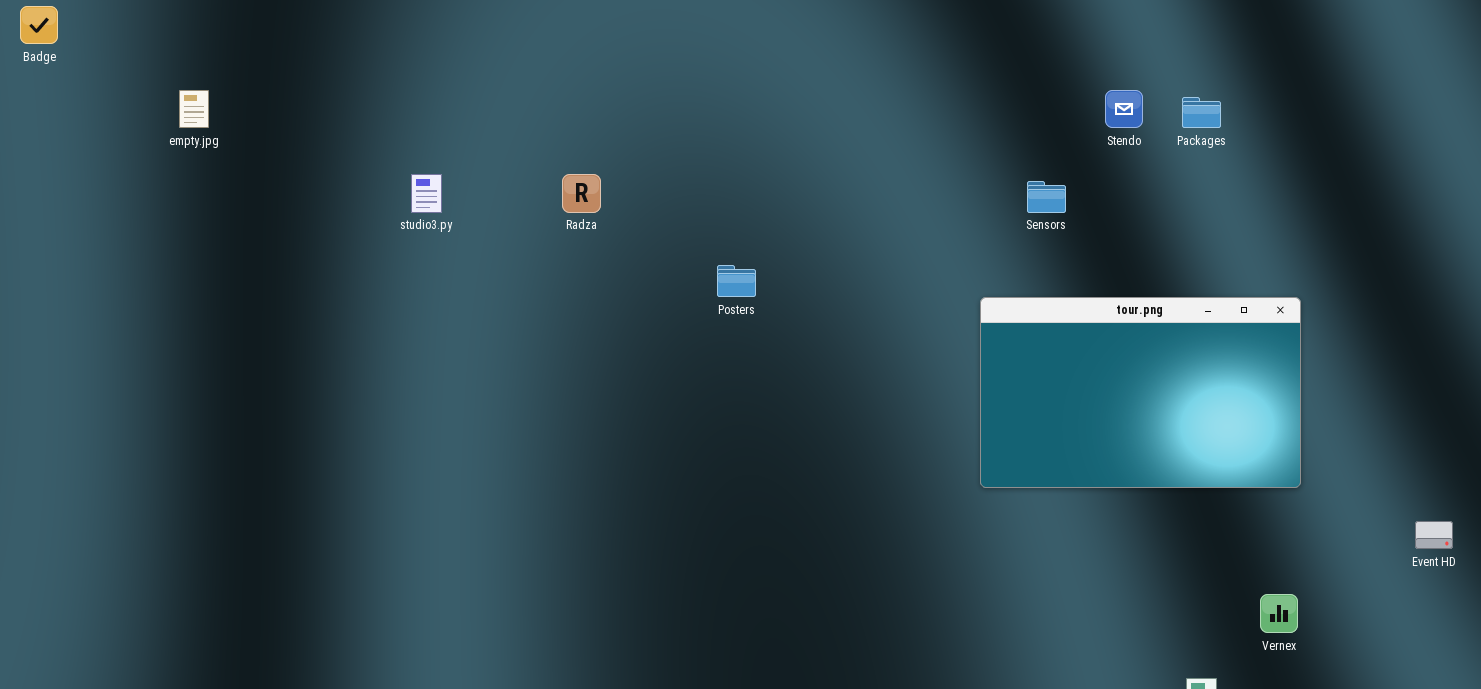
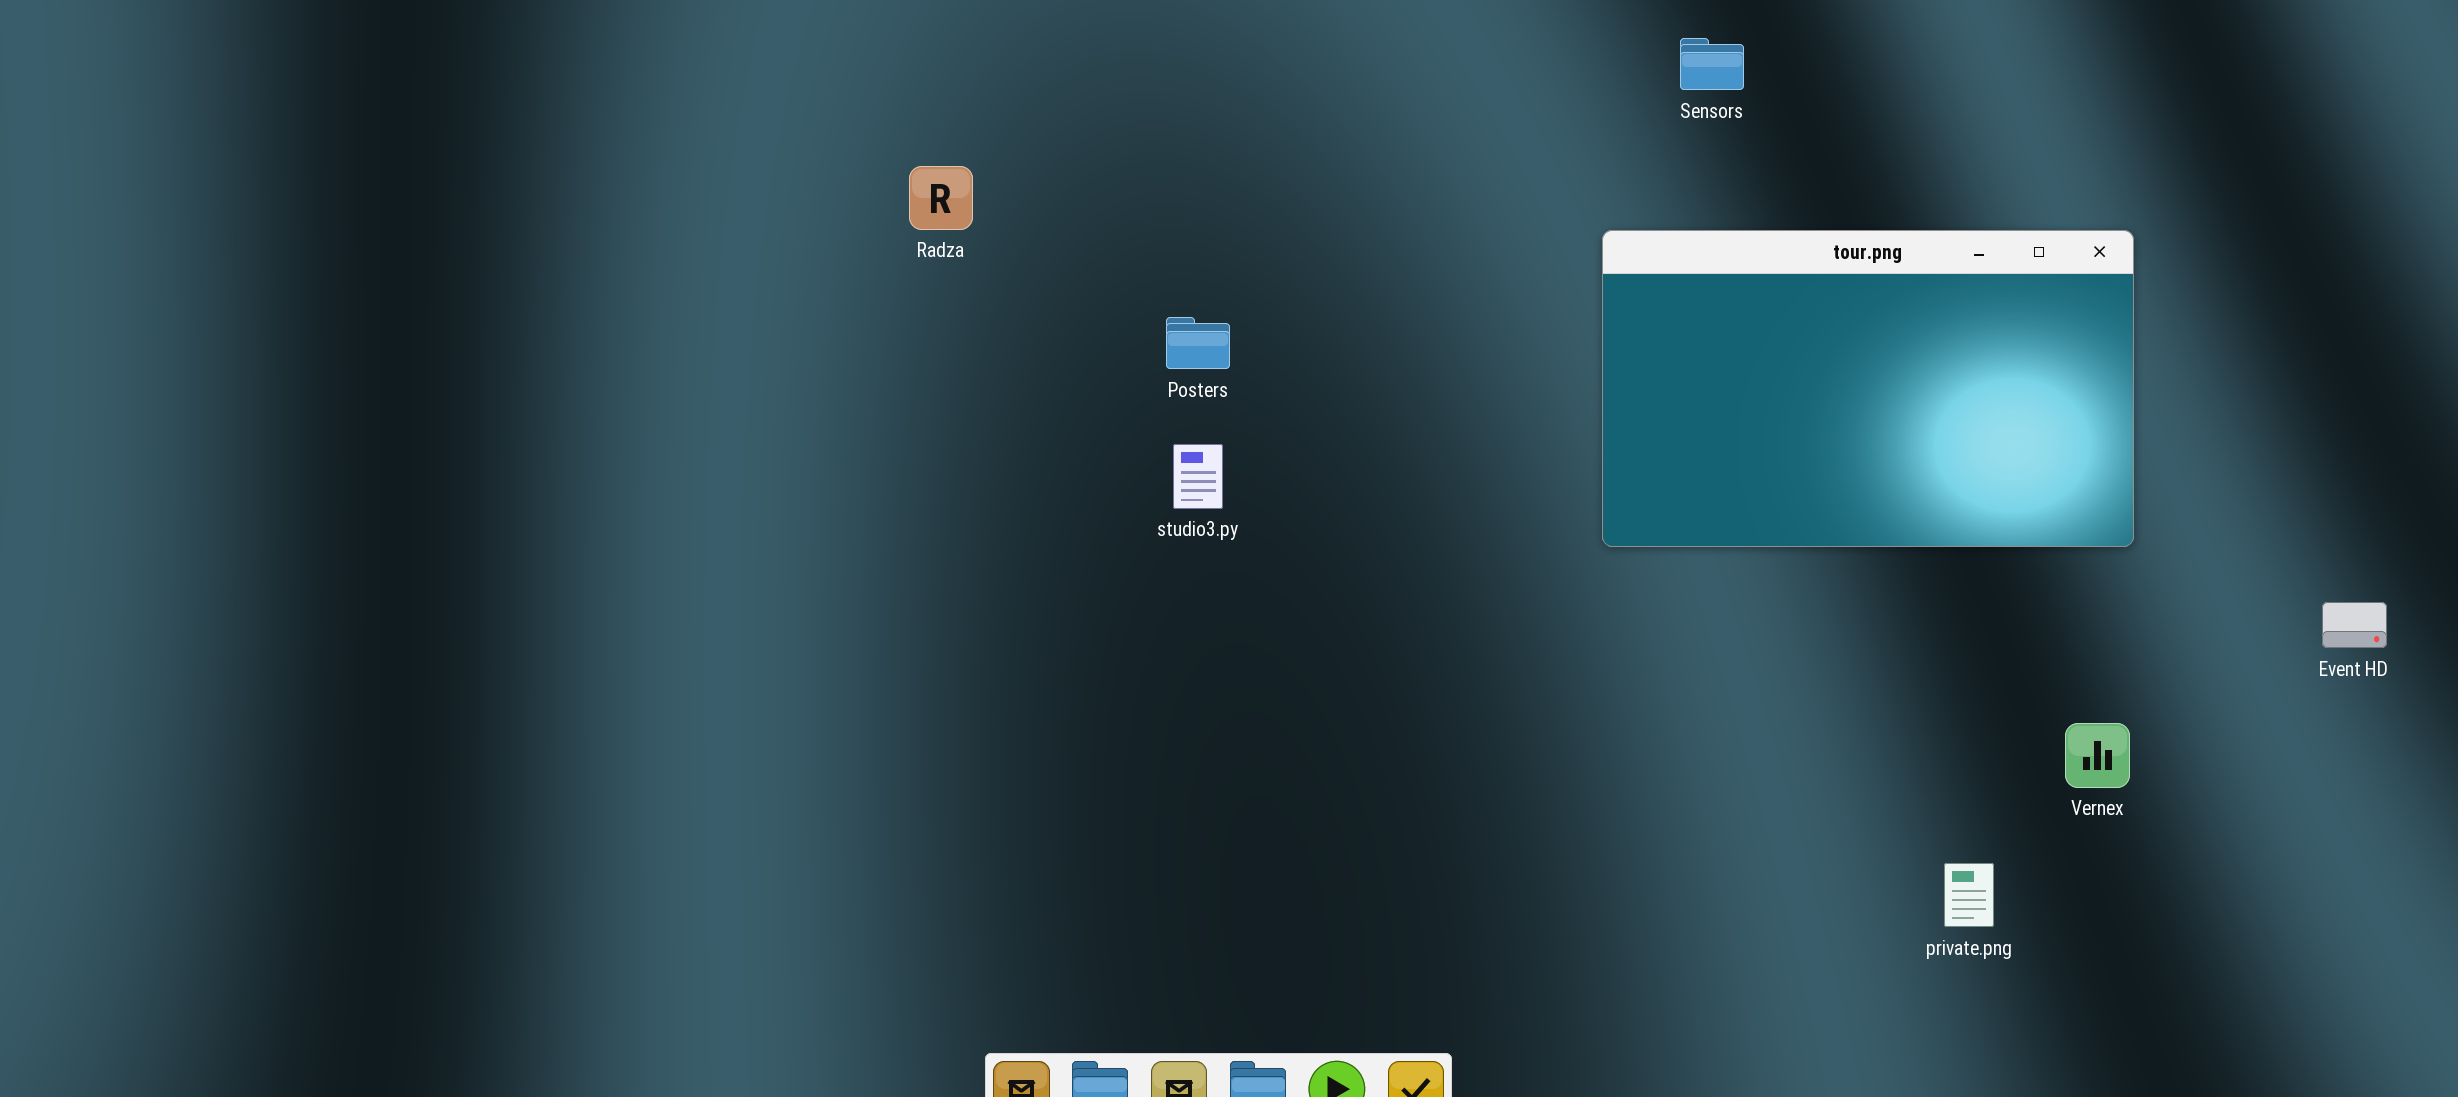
studio3.py: [411,174,442,213] -> [1173,444,1223,509], moved
Radza: [562,174,601,213] -> [909,166,973,230], moved
Posters: [717,265,756,297] -> [1166,317,1230,369], moved

